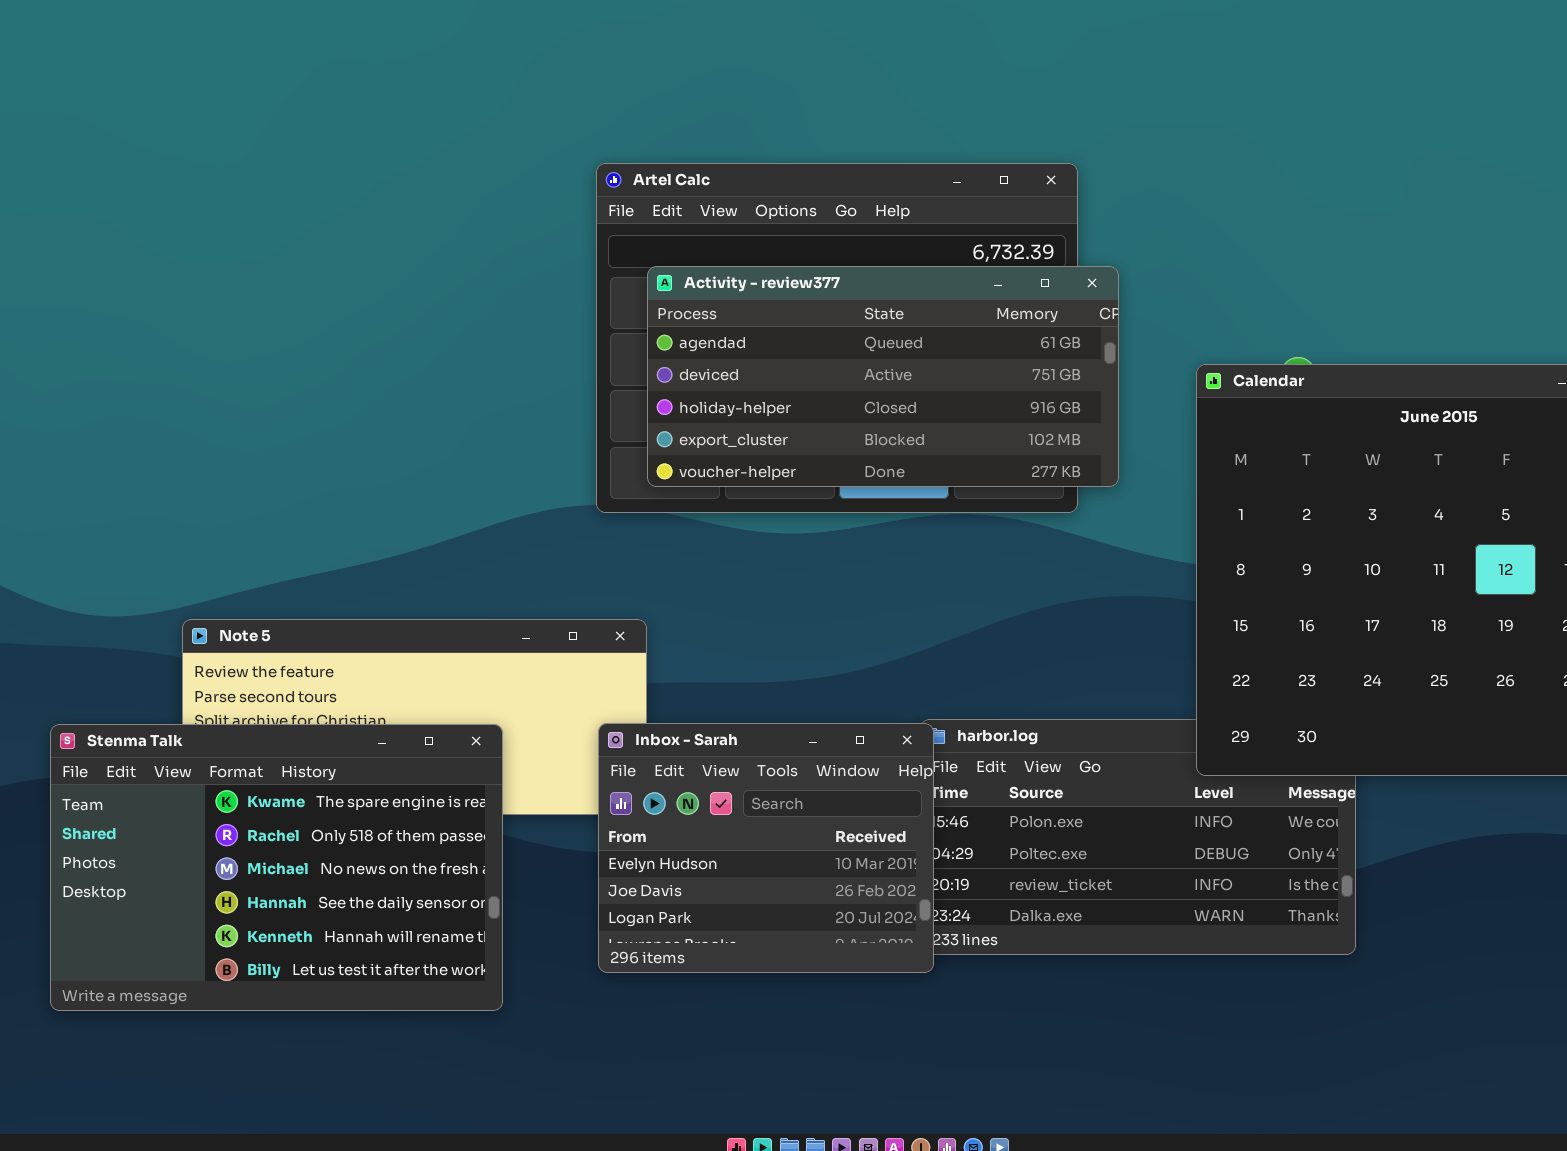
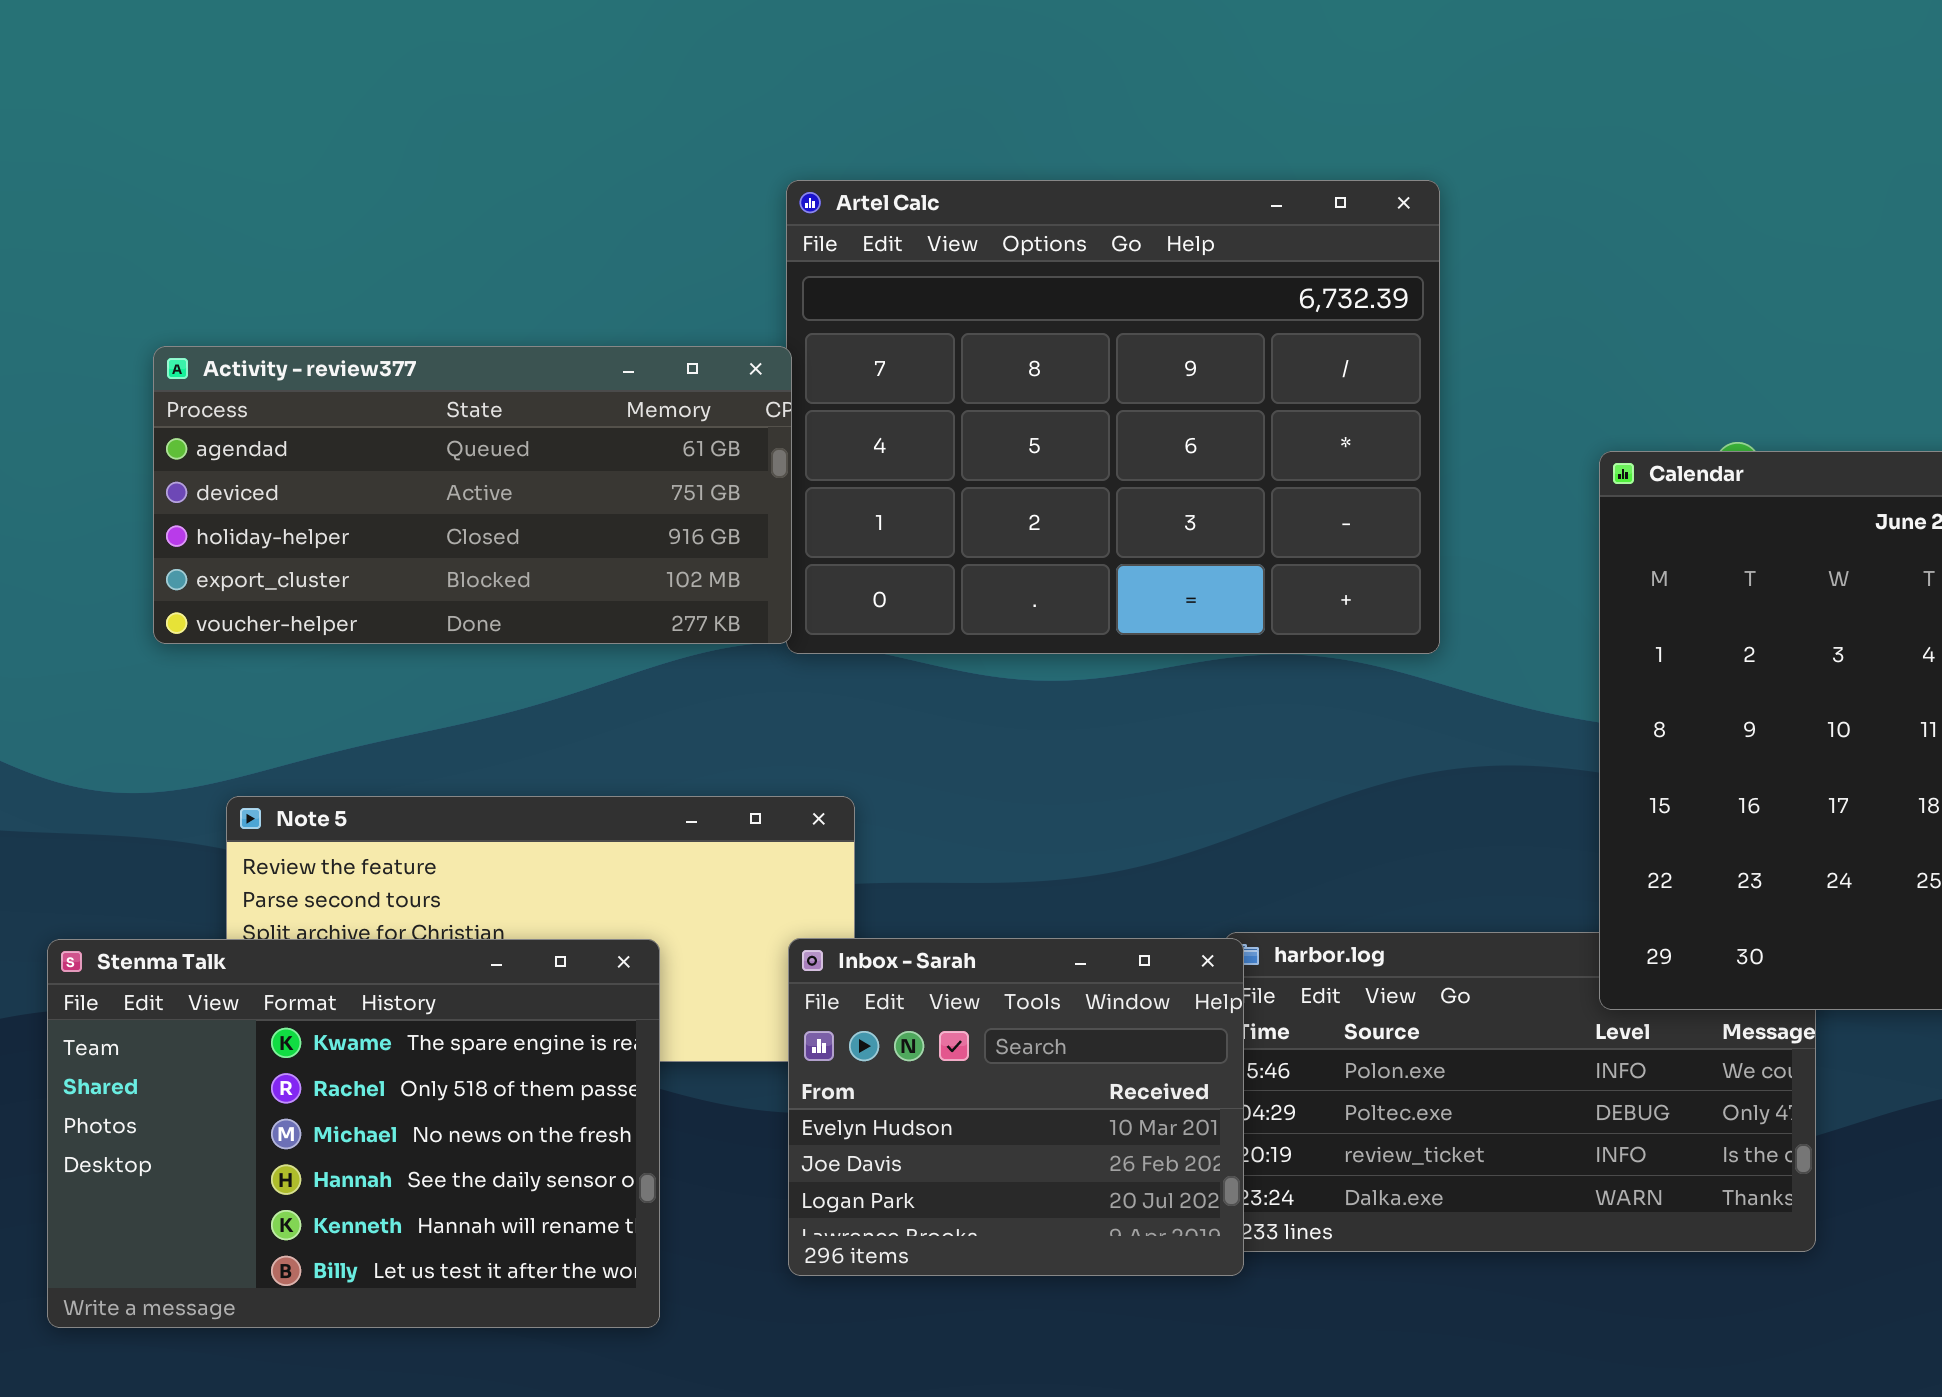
Activity - review377: [647,266,1119,487] -> [153,346,792,644], moved

